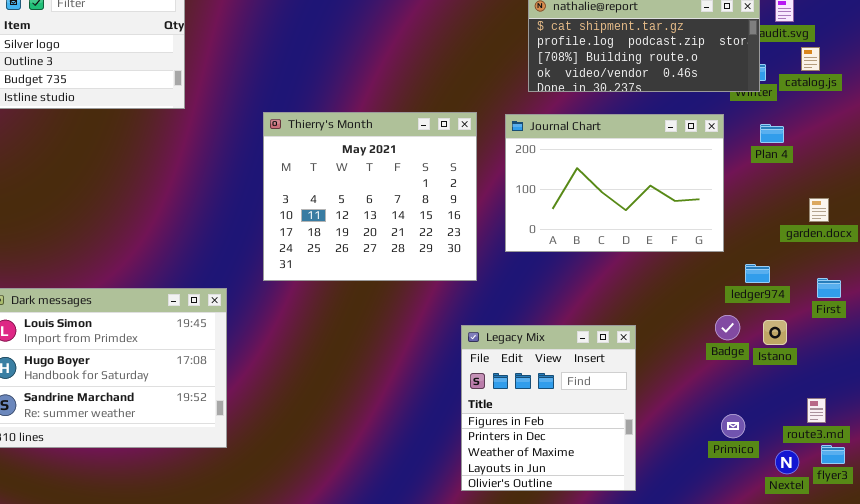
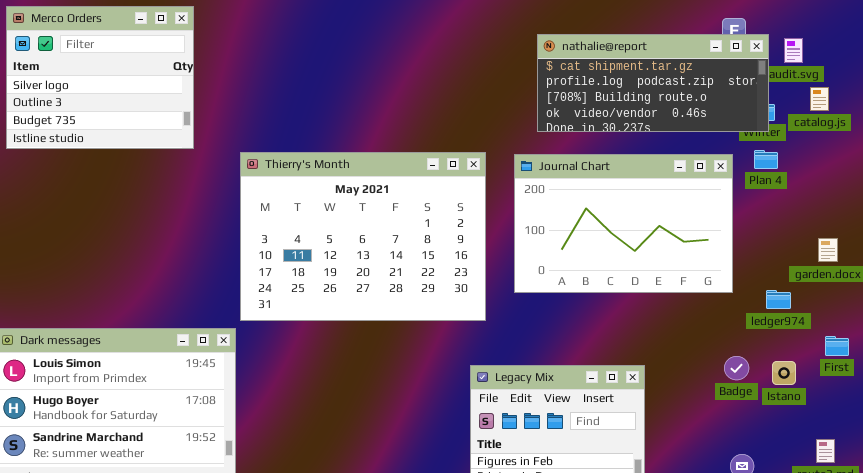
Thierry's Month: [263,112,477,281] -> [240,152,486,321], resized
Plan 4: [760,124,784,143] -> [754,150,778,169], moved
ledger974: [745,264,770,283] -> [766,290,791,309], moved
First: [817,278,841,298] -> [825,336,849,356], moved

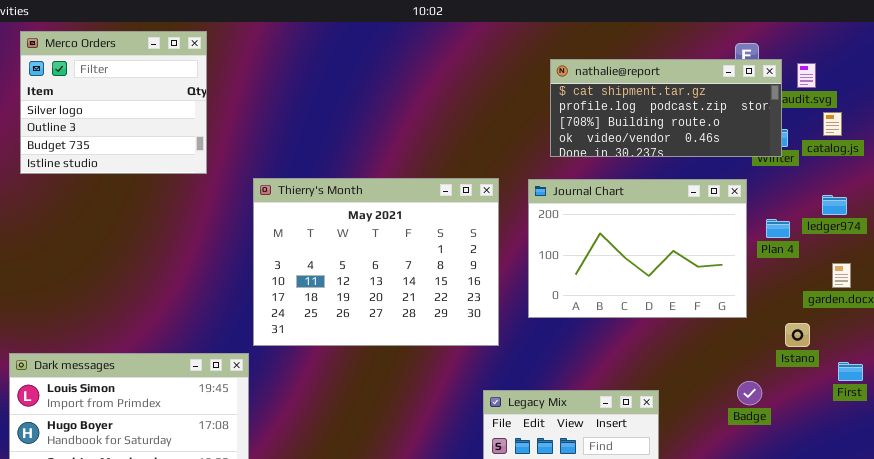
Plan 4: [754,150,778,169] -> [766,219,790,238], moved
ledger974: [766,290,791,309] -> [822,195,847,215], moved
Istano: [772,361,796,385] -> [785,323,810,347], moved

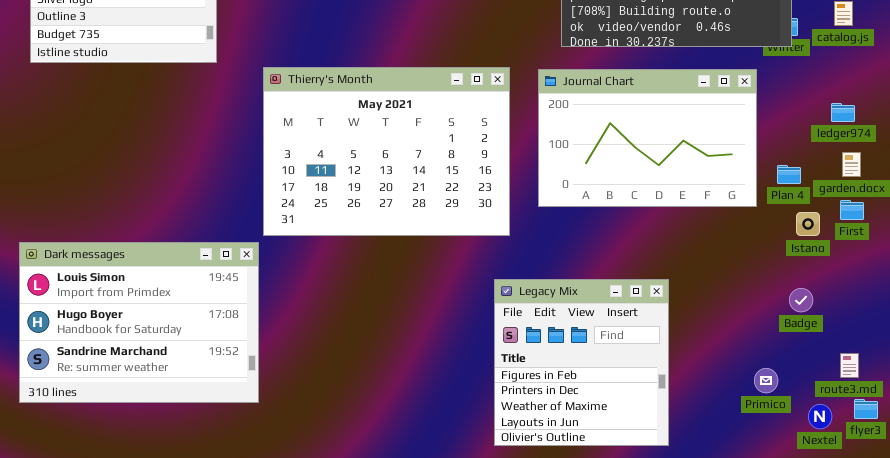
ledger974: [822,195,847,215] -> [831,103,855,122], moved
Plan 4: [766,219,790,238] -> [777,165,801,184], moved
First: [838,362,863,381] -> [840,200,864,220], moved
Badge: [737,381,762,405] -> [789,288,813,312], moved

